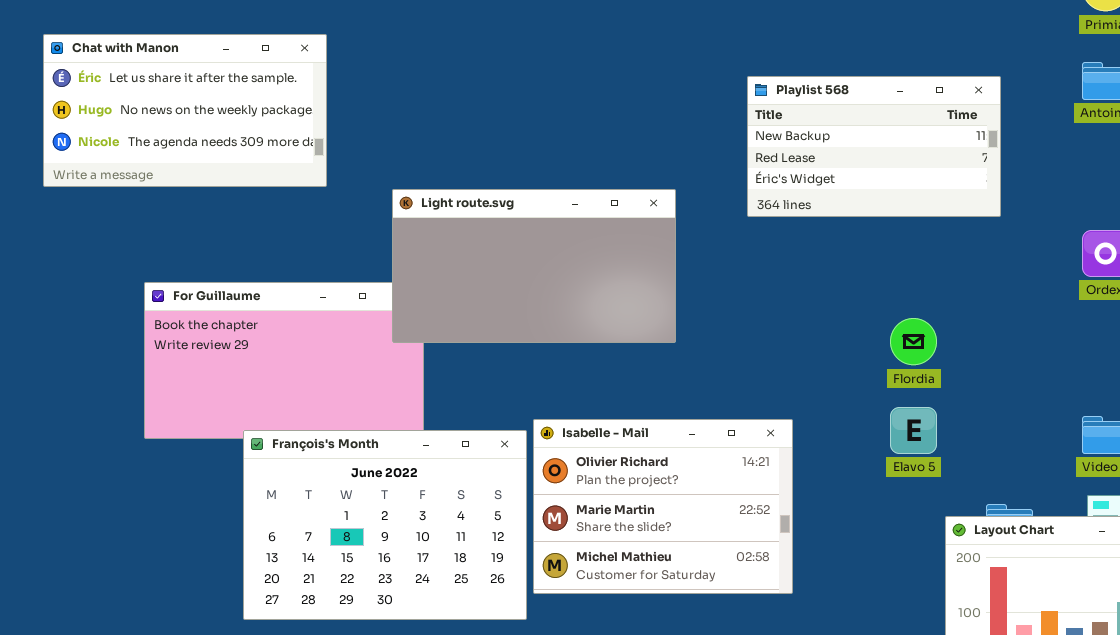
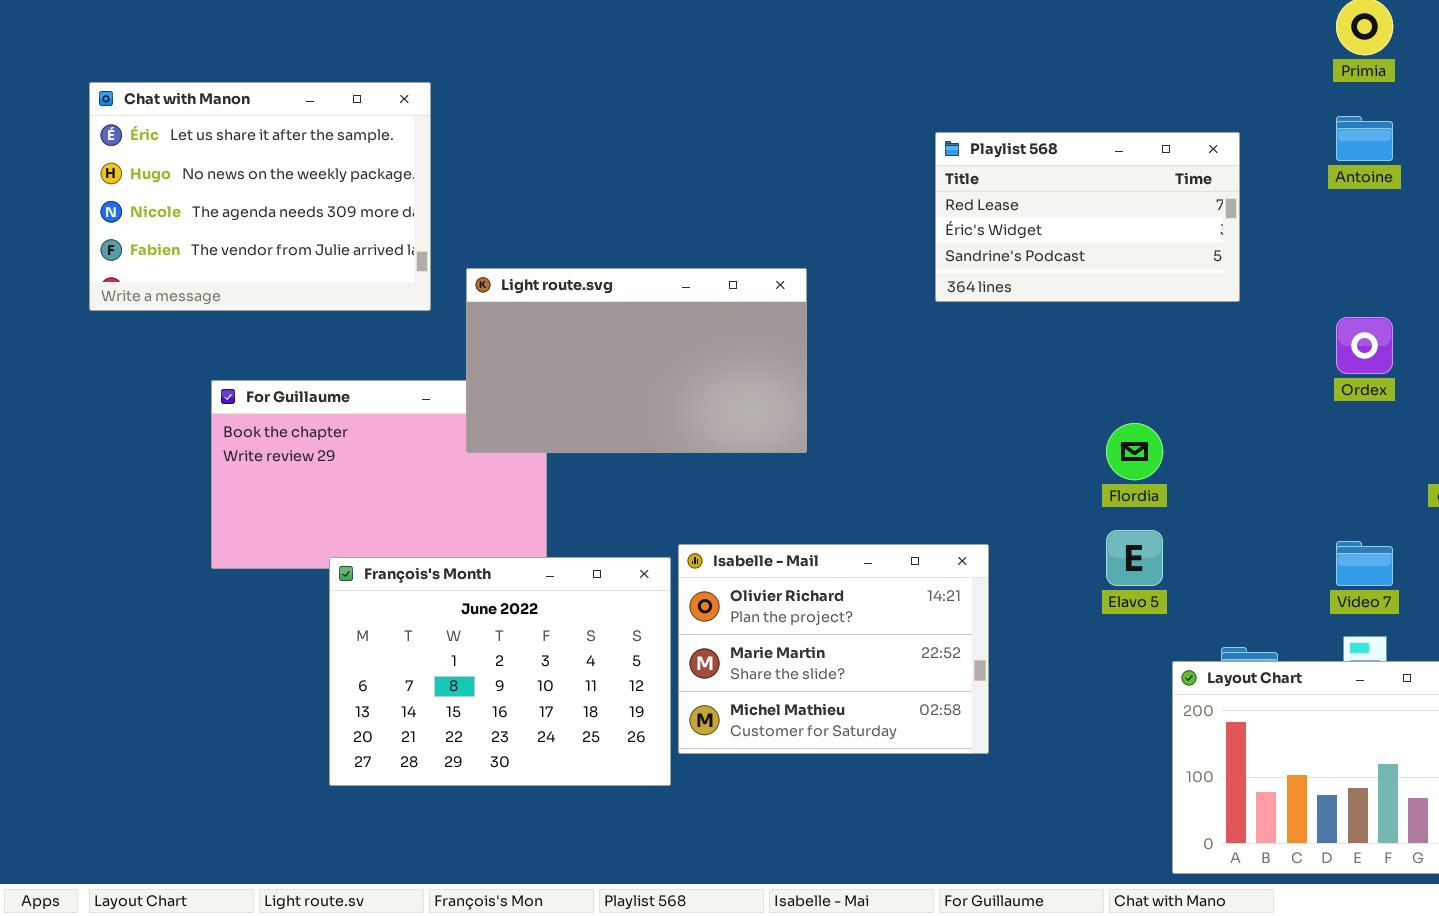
Chat with Manon: [43,34,327,187] -> [89,82,431,311], resized
Playlist 568: [747,76,1001,217] -> [935,132,1240,302], scrolled down 1 row
Light route.svg: [392,189,676,343] -> [466,268,807,453], moved

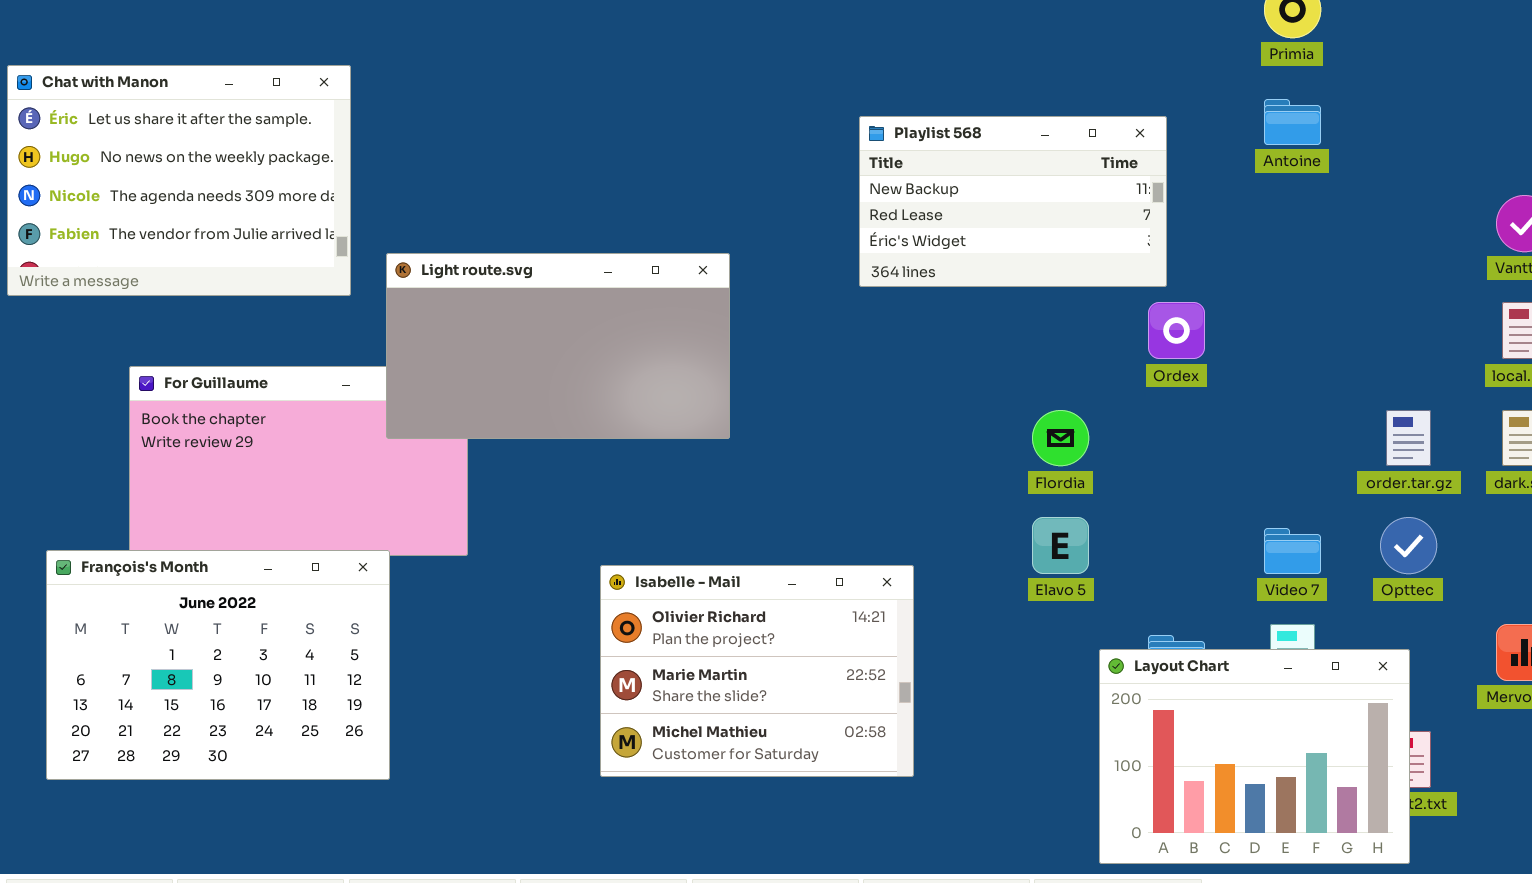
Playlist 568: [935,132,1240,302] -> [859,116,1167,287], scrolled up 1 row
Ordex: [1336,317,1393,374] -> [1148,302,1205,359], moved
Isabelle - Mail: [678,544,989,754] -> [600,565,914,777], moved
François's Month: [329,557,671,786] -> [46,550,390,780], moved

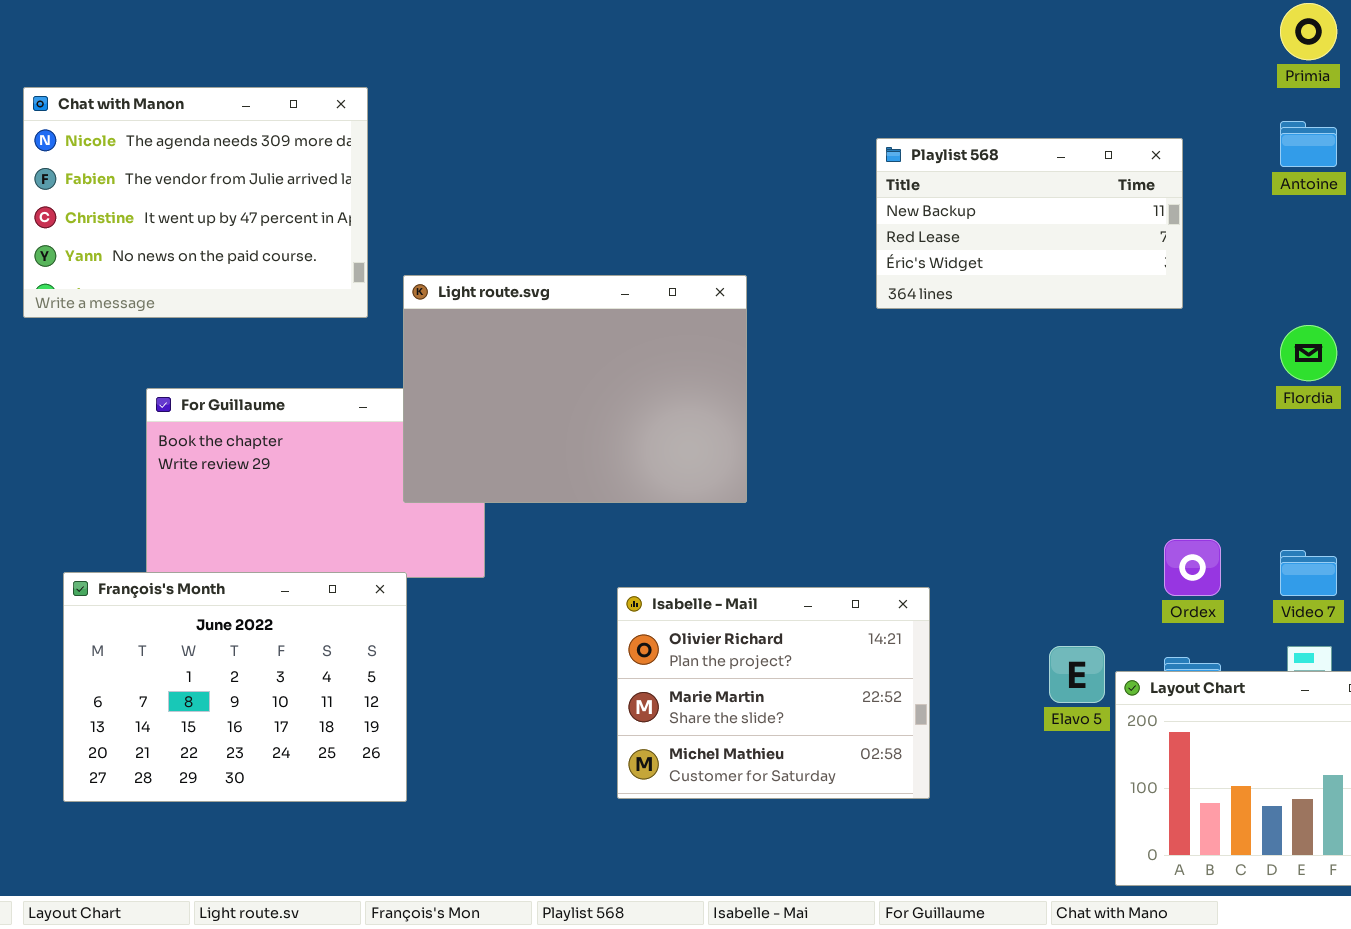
Chat with Manon: [7,65,351,296] -> [23,87,368,318], scrolled down 2 rows
Light route.svg: [386,253,730,439] -> [403,275,747,503], resized
Ordex: [1148,302,1205,359] -> [1164,539,1221,596], moved
Flordia: [1032,410,1089,466] -> [1280,325,1337,381], moved
Elavo 5: [1032,517,1089,574] -> [1049,646,1105,703], moved

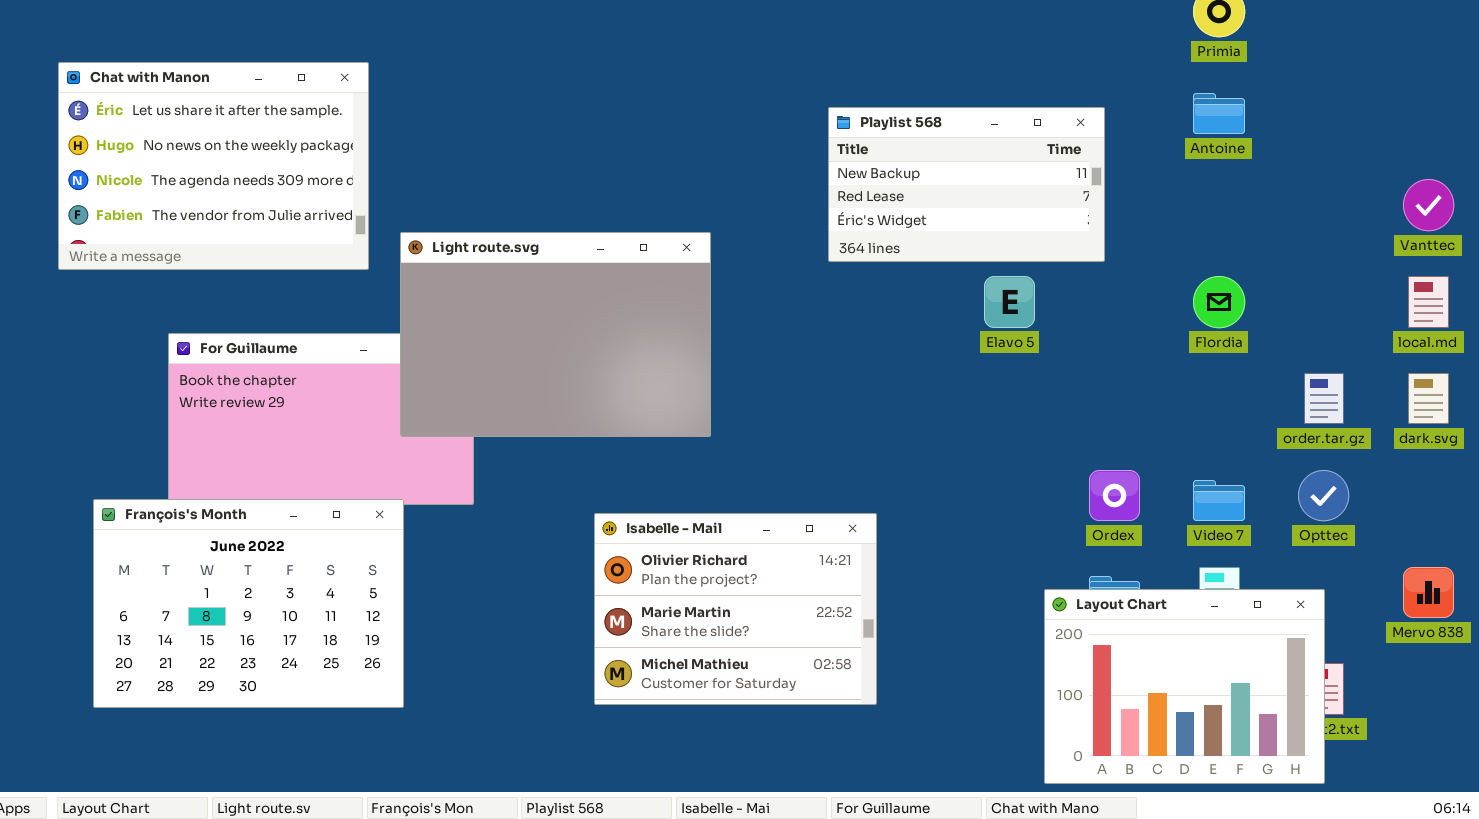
Chat with Manon: [23,87,368,318] -> [58,62,369,270], scrolled up 2 rows
Elavo 5: [1049,646,1105,703] -> [984,276,1035,328], moved

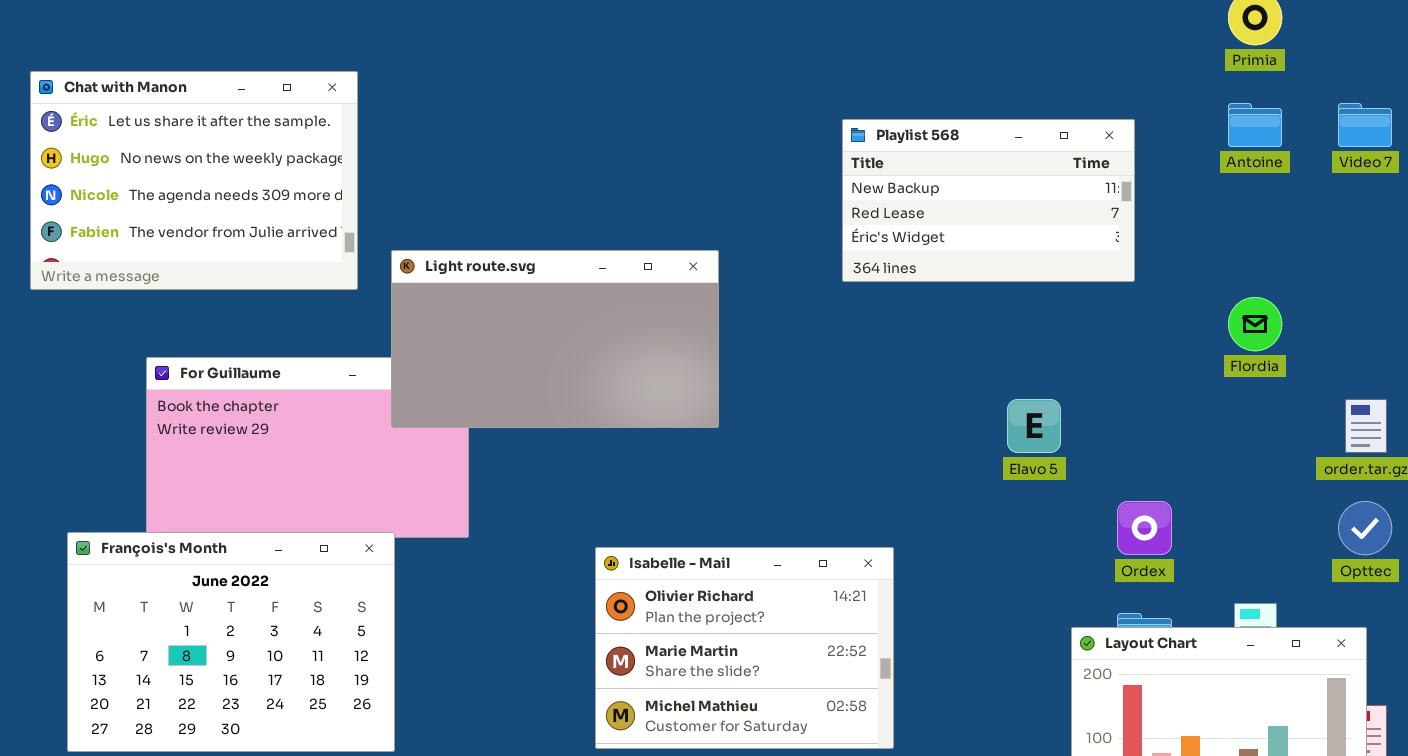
Light route.svg: [400,232,711,437] -> [391,250,719,428], resized
Elavo 5: [984,276,1035,328] -> [1007,399,1061,453], moved
Video 7: [1193,480,1245,521] -> [1338,103,1392,147], moved

